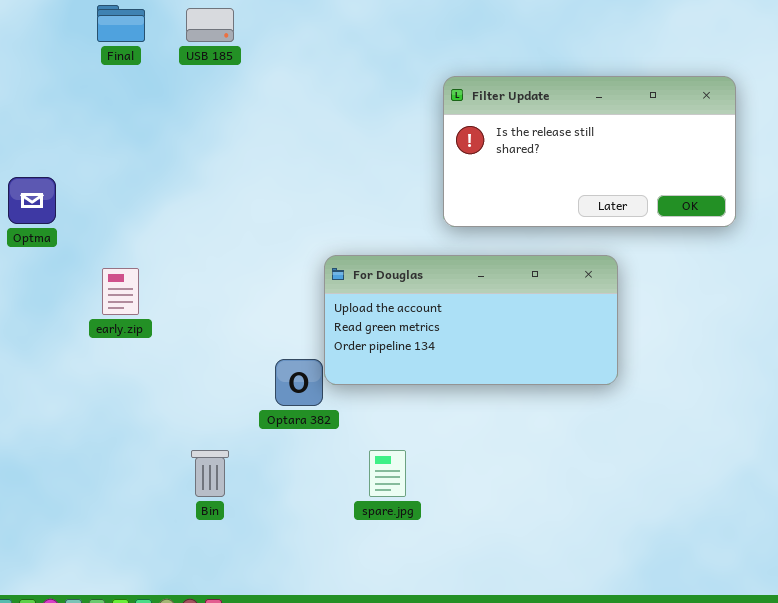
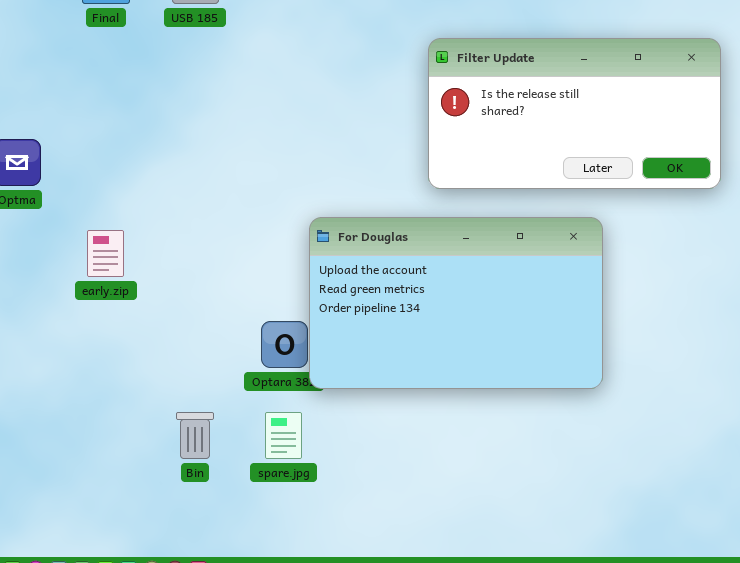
For Douglas: [324,255,618,385] -> [309,217,603,389], resized
spare.jpg: [369,450,406,497] -> [265,412,302,459], moved

